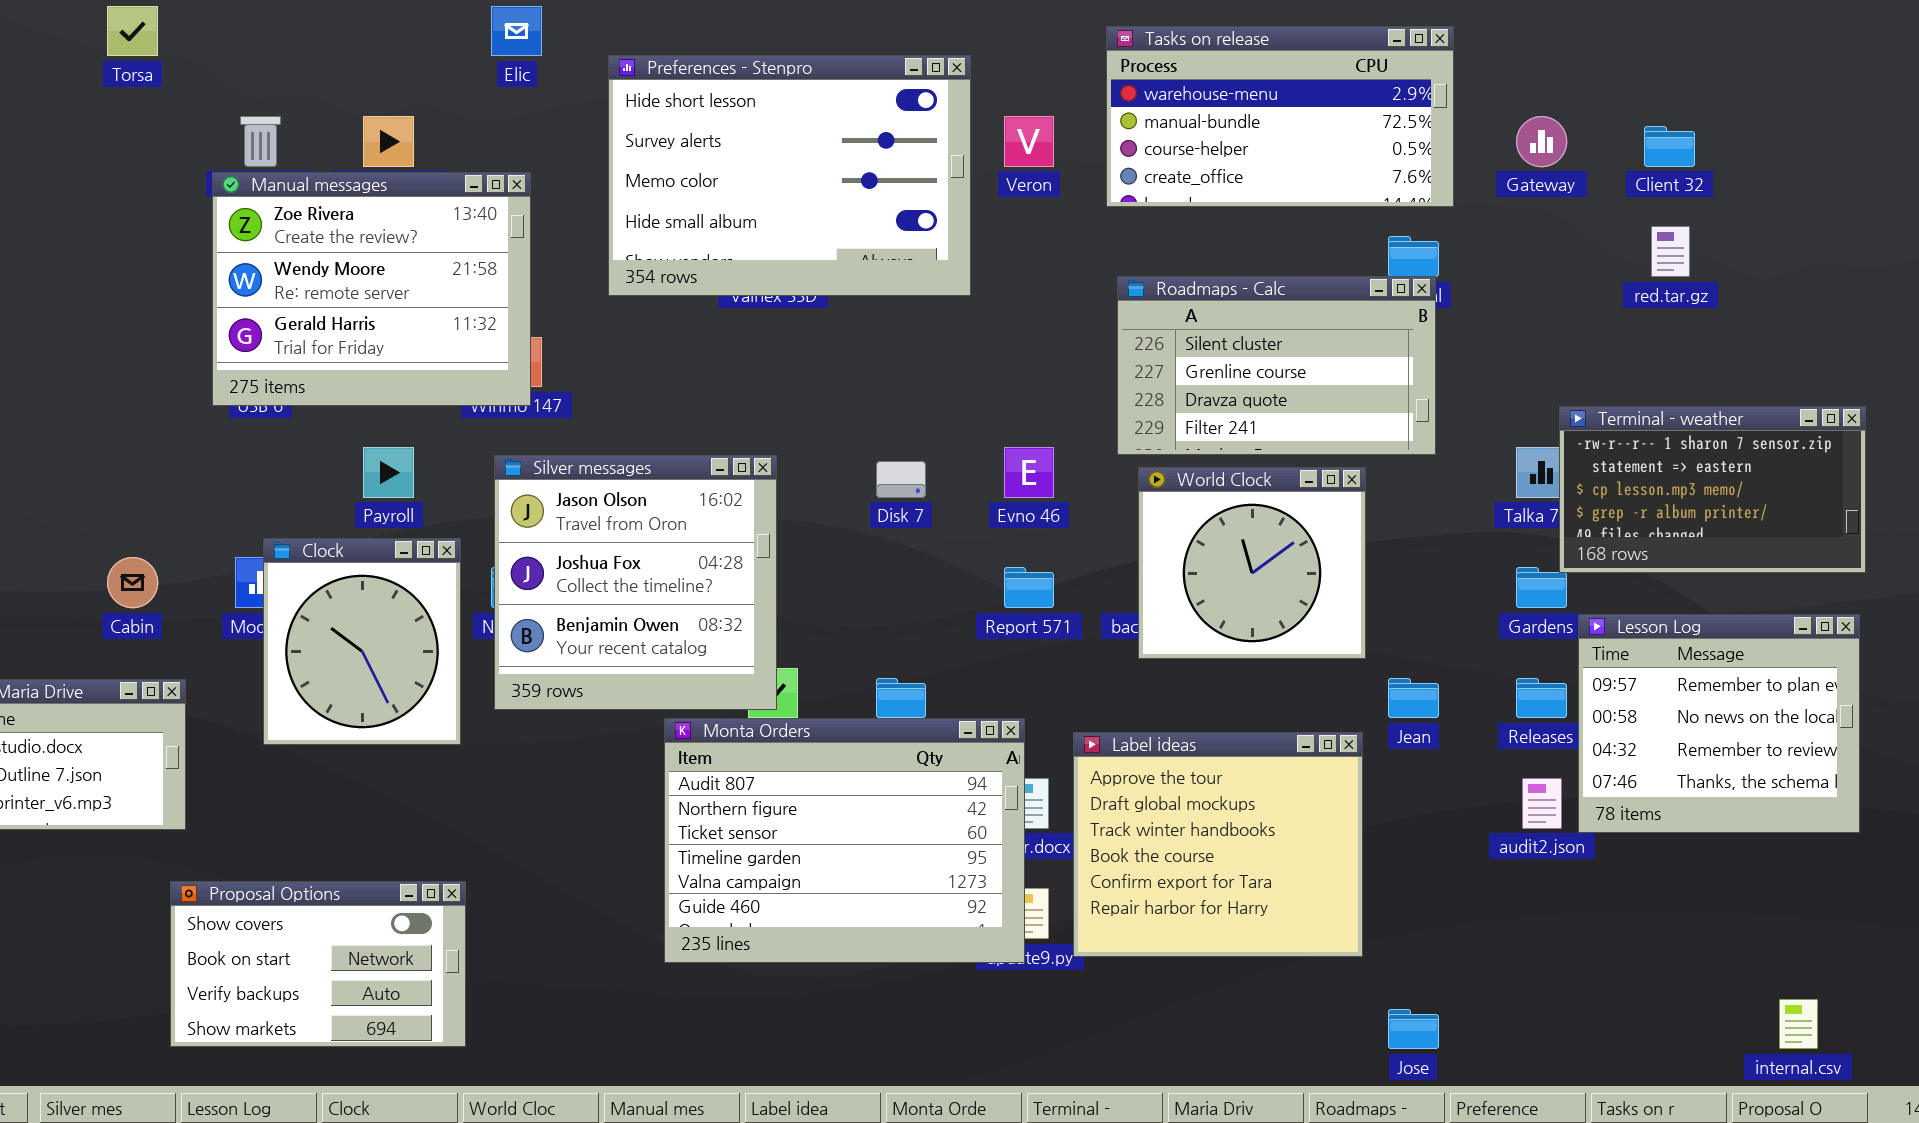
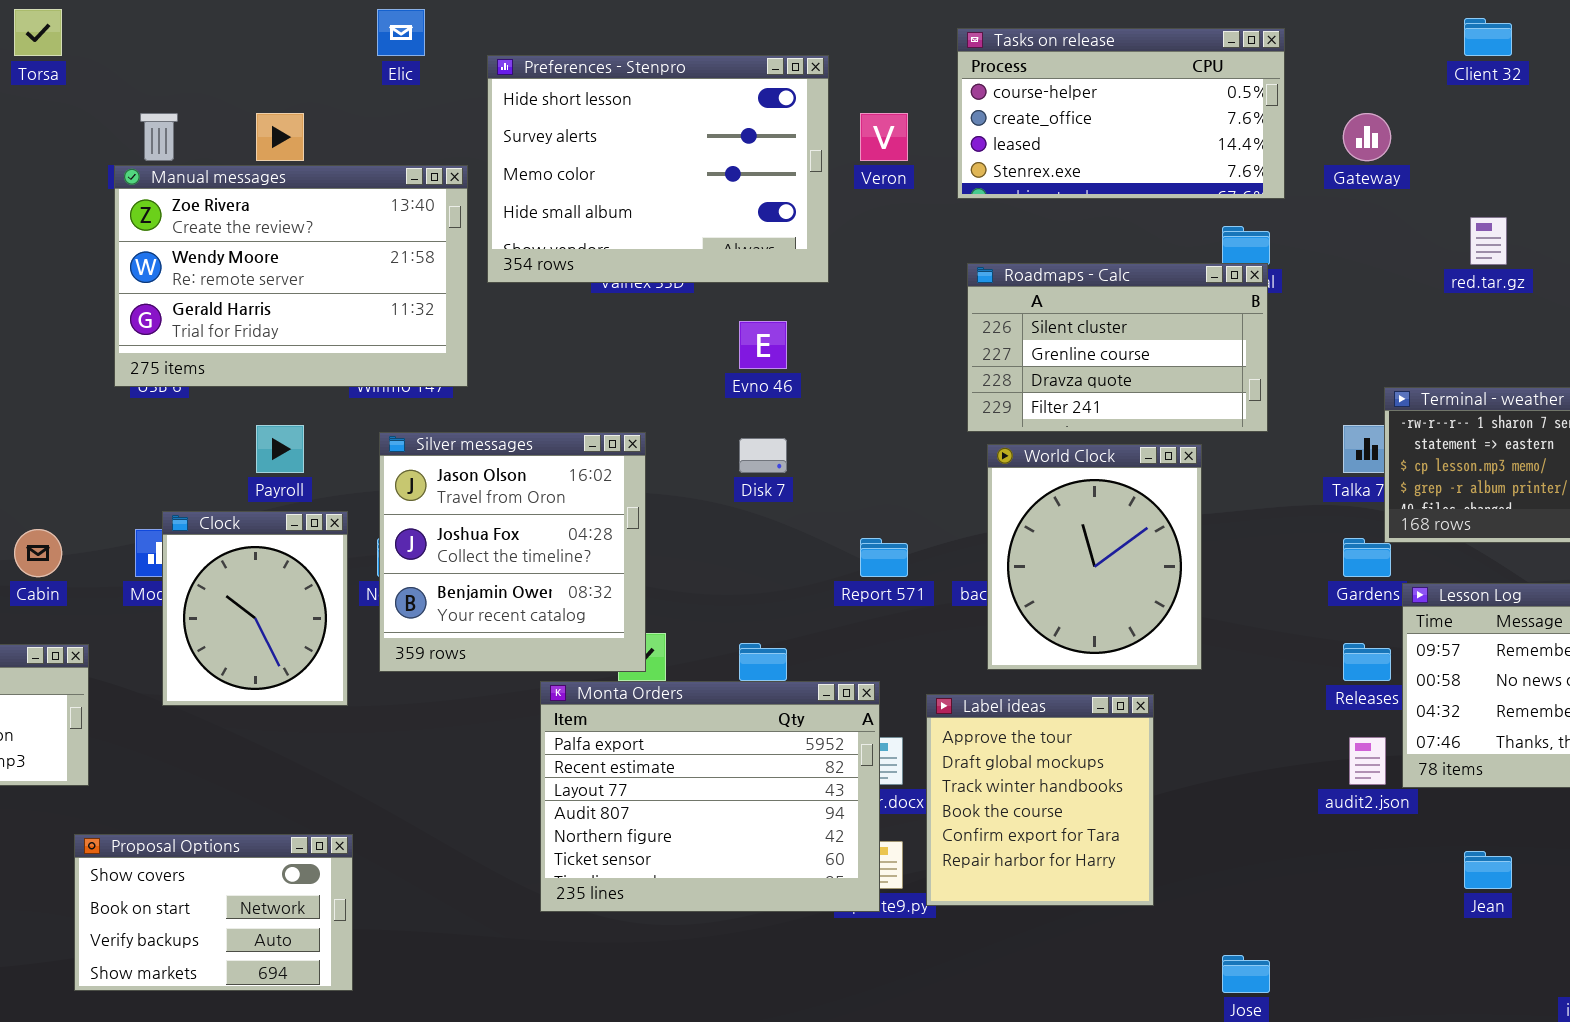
Tasks on release: [1106,26,1454,207] -> [957,28,1285,199], scrolled down 2 rows
Client 32: [1644,126,1695,167] -> [1464,18,1512,56], moved
Manual messages: [212,172,531,406] -> [114,165,468,387], resized
Evno 46: [1004,447,1054,498] -> [739,321,787,369], moved
World Clock: [1138,467,1366,659] -> [987,444,1202,670], resized
Jean: [1388,678,1439,718] -> [1464,851,1512,889], moved
Monta Orders: [664,718,1025,963] -> [540,681,880,912], scrolled up 3 rows
Label ideas: [1073,732,1363,957] -> [926,694,1154,906], resized

